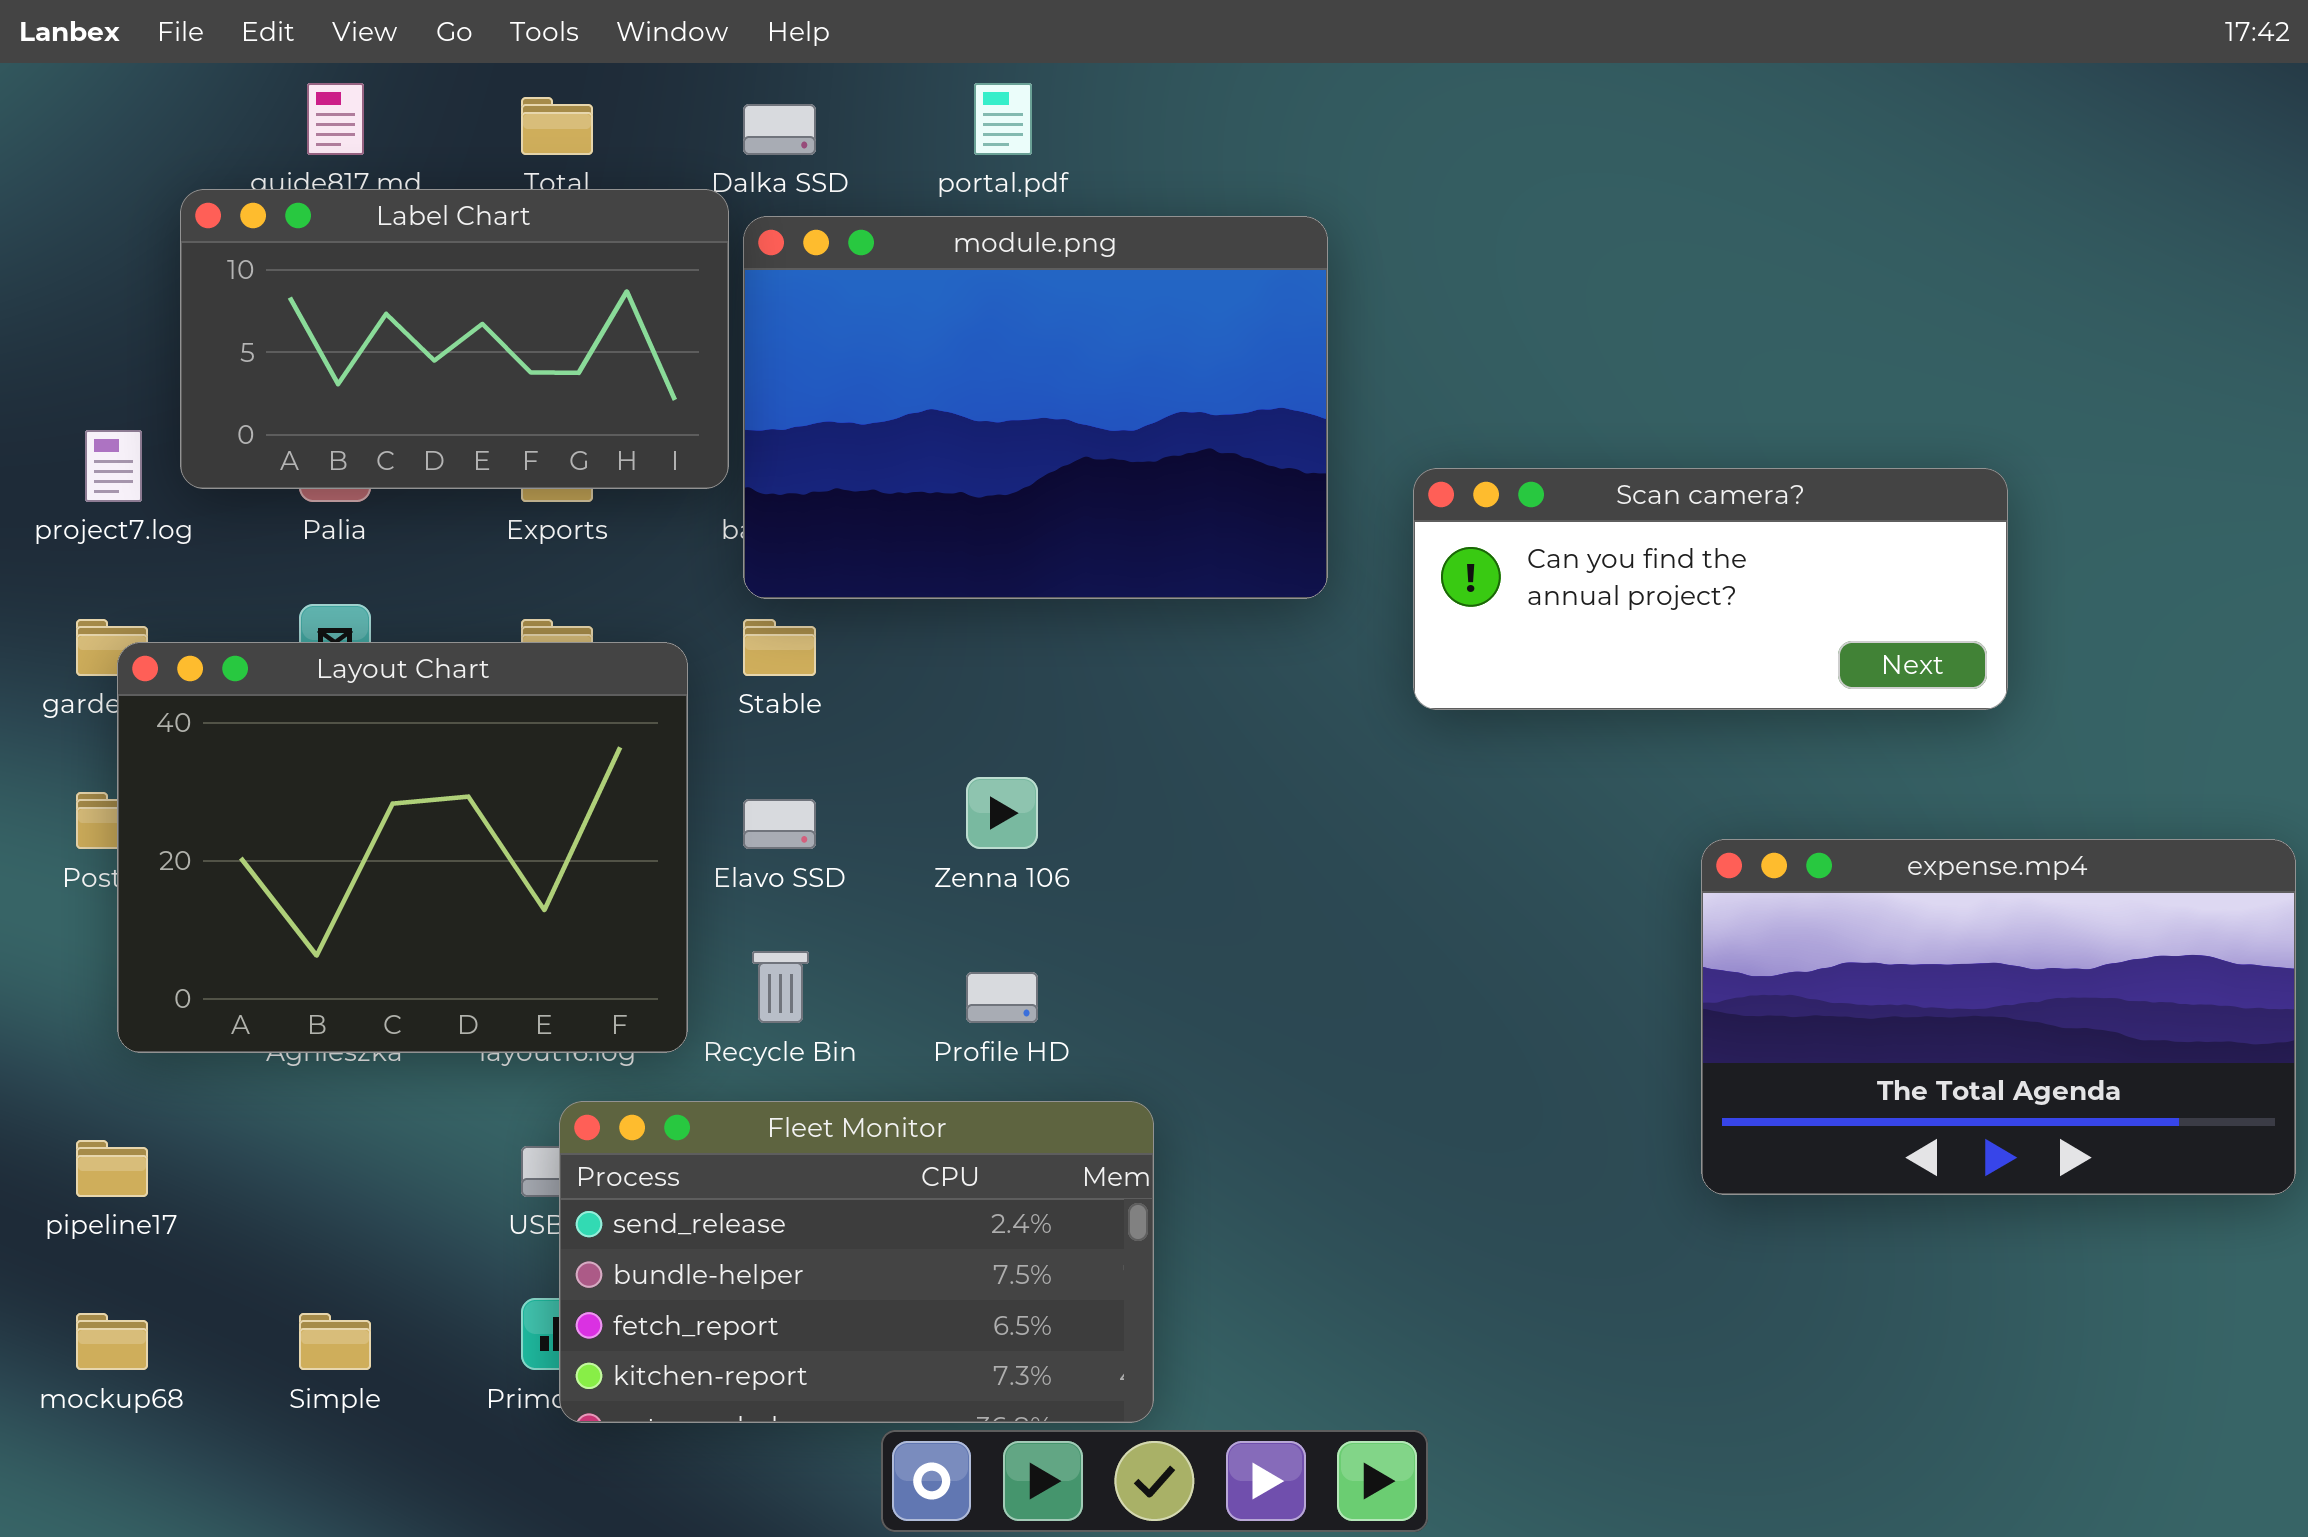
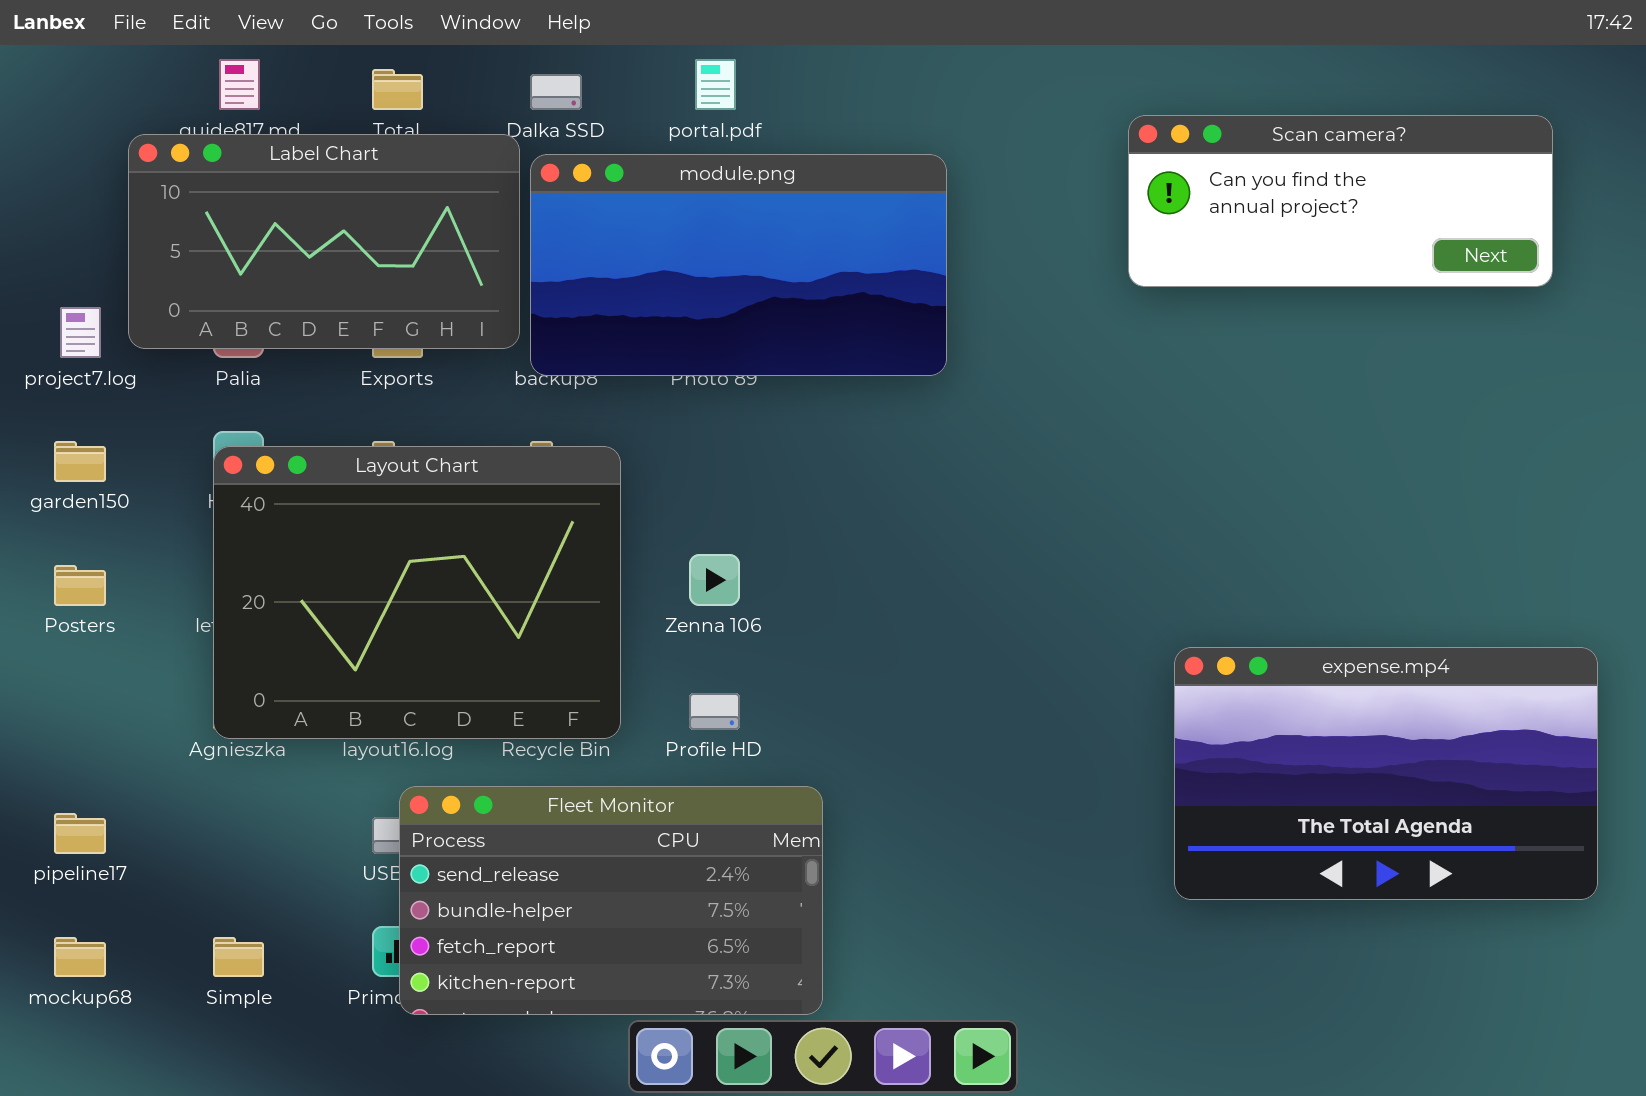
module.png: [743,216,1328,599] -> [530,154,947,376], resized
Scan camera?: [1413,468,2008,710] -> [1128,115,1553,287], moved
Layout Chart: [117,642,688,1053] -> [213,446,621,739], moved
expense.mp4: [1701,839,2296,1195] -> [1174,647,1598,900], moved

